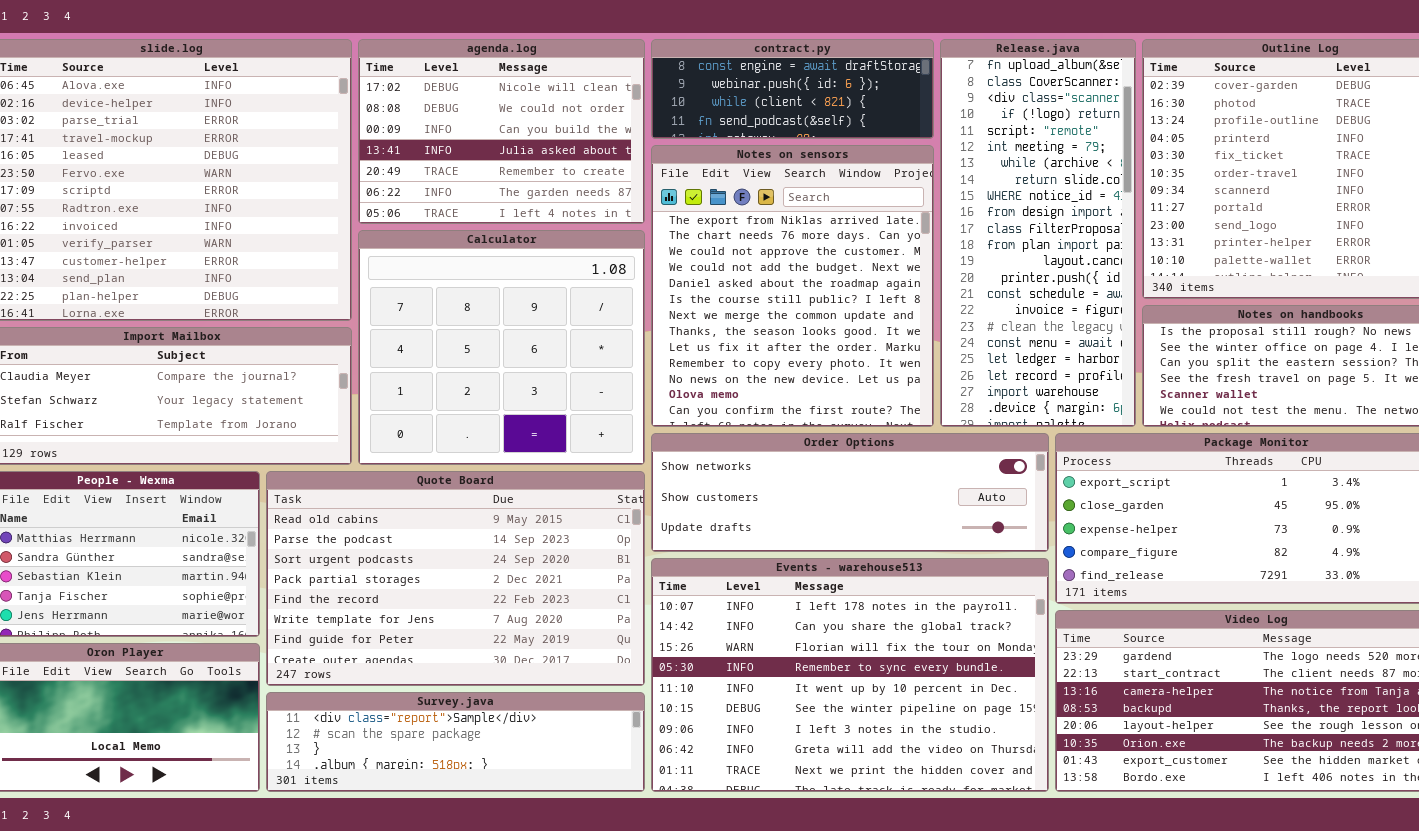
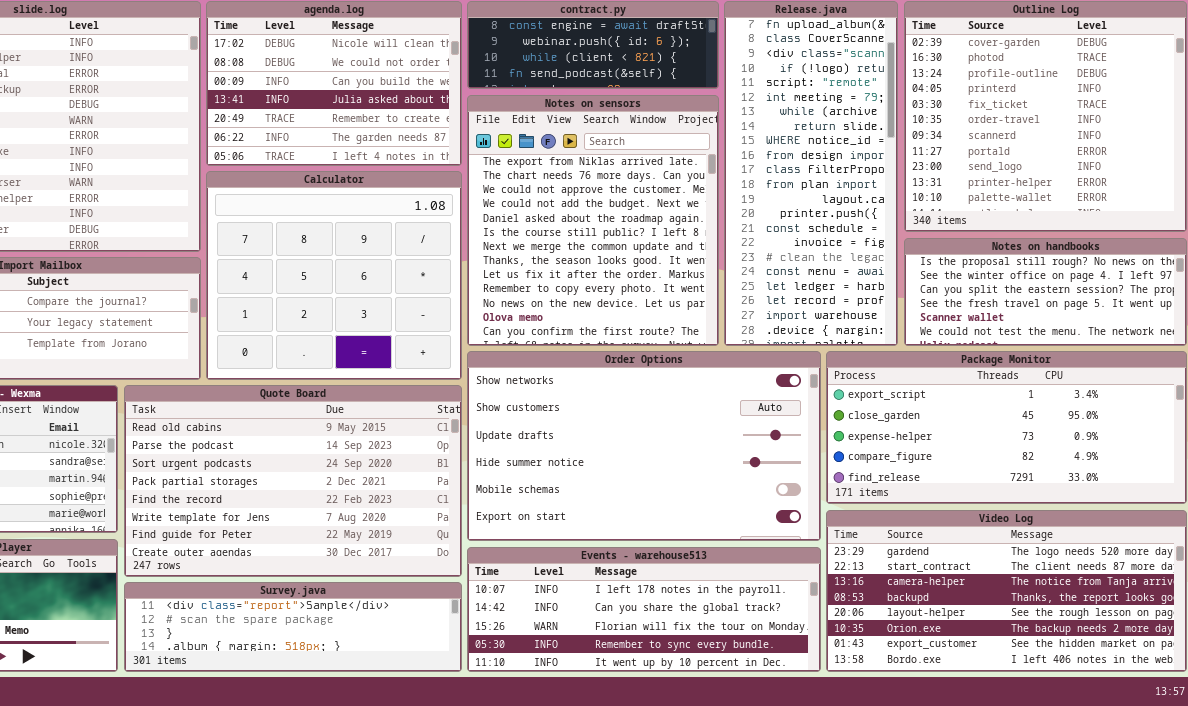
Order Options: [651,433,1049,552] -> [467,351,821,541], resized
Events - warehouse513: [651,558,1049,792] -> [467,547,821,672], resized

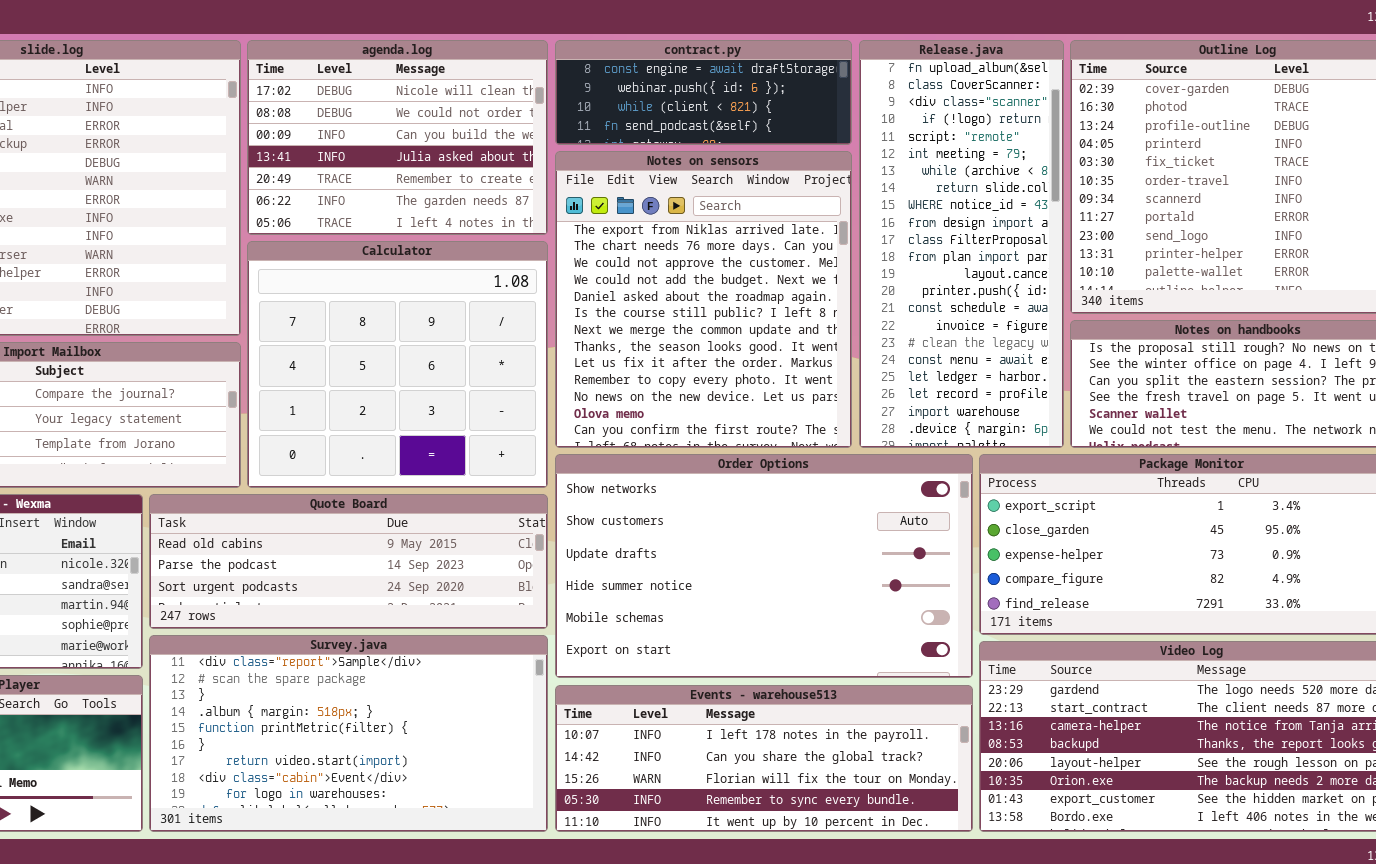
Quote Board: [124,385,462,577] -> [149,494,548,629], resized
Survey.java: [124,582,462,672] -> [149,635,548,832], resized

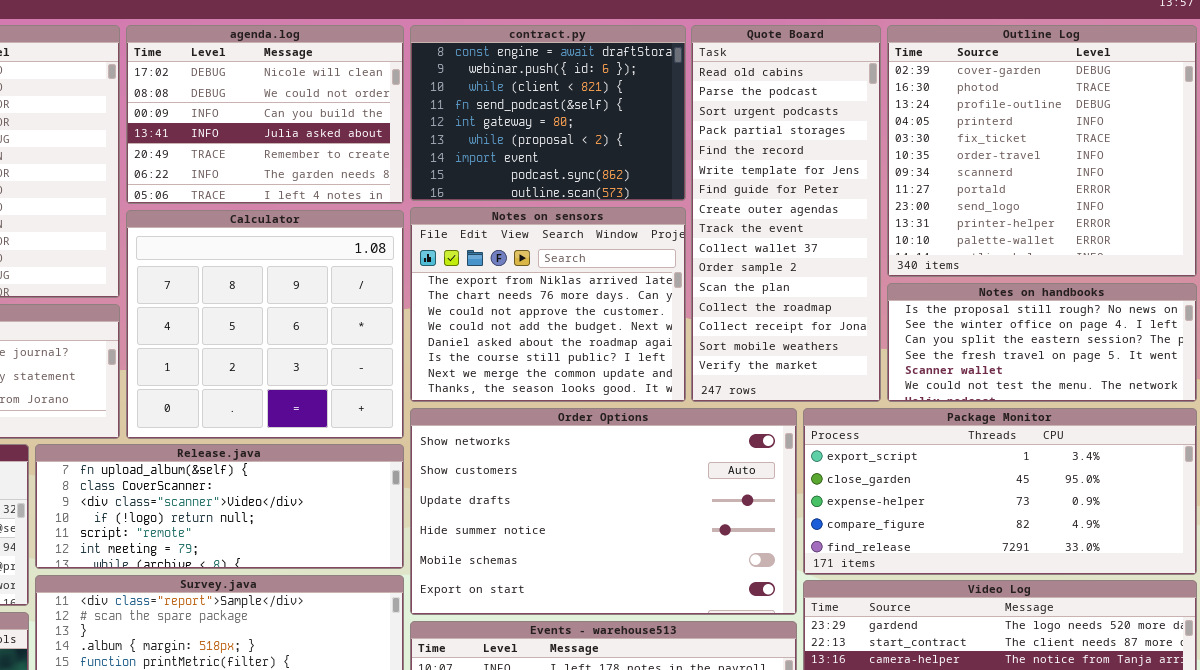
contract.py: [555,40,852,145] -> [410,25,686,201], resized
Release.java: [859,40,1064,448] -> [35,444,404,569], moved, resized
Notes on sensors: [555,151,852,448] -> [410,207,686,402], resized
Quote Board: [149,494,548,629] -> [691,25,881,402], moved, resized

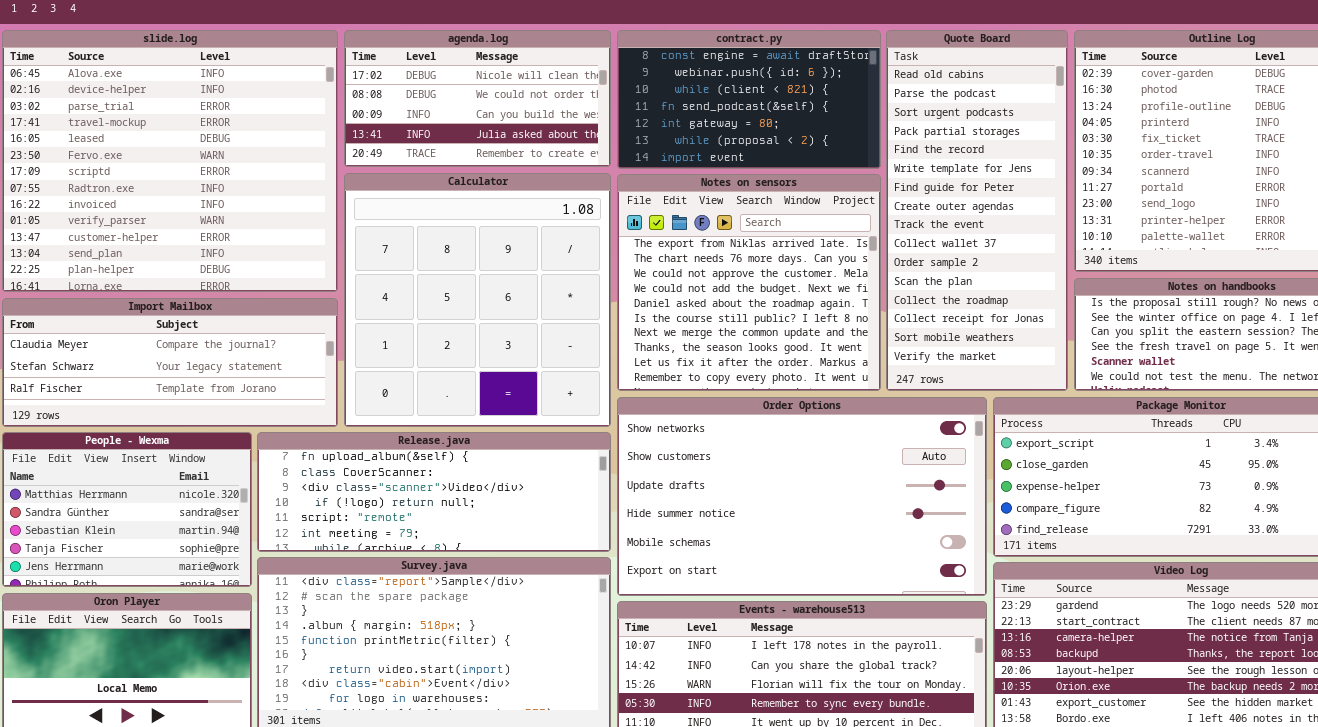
agenda.log: [126,25,404,204] -> [344,30,611,167], resized
contract.py: [410,25,686,201] -> [617,30,881,169], resized
Notes on sensors: [410,207,686,402] -> [617,174,881,391], resized
Calculator: [126,210,404,439] -> [344,173,611,427], resized

